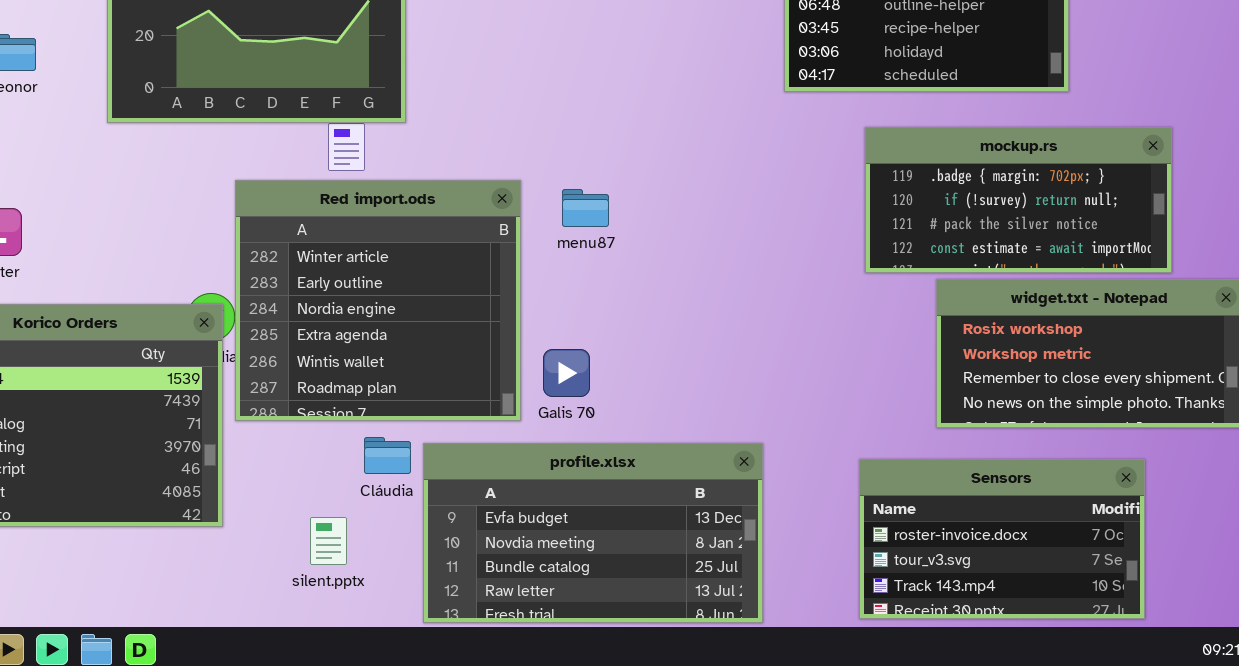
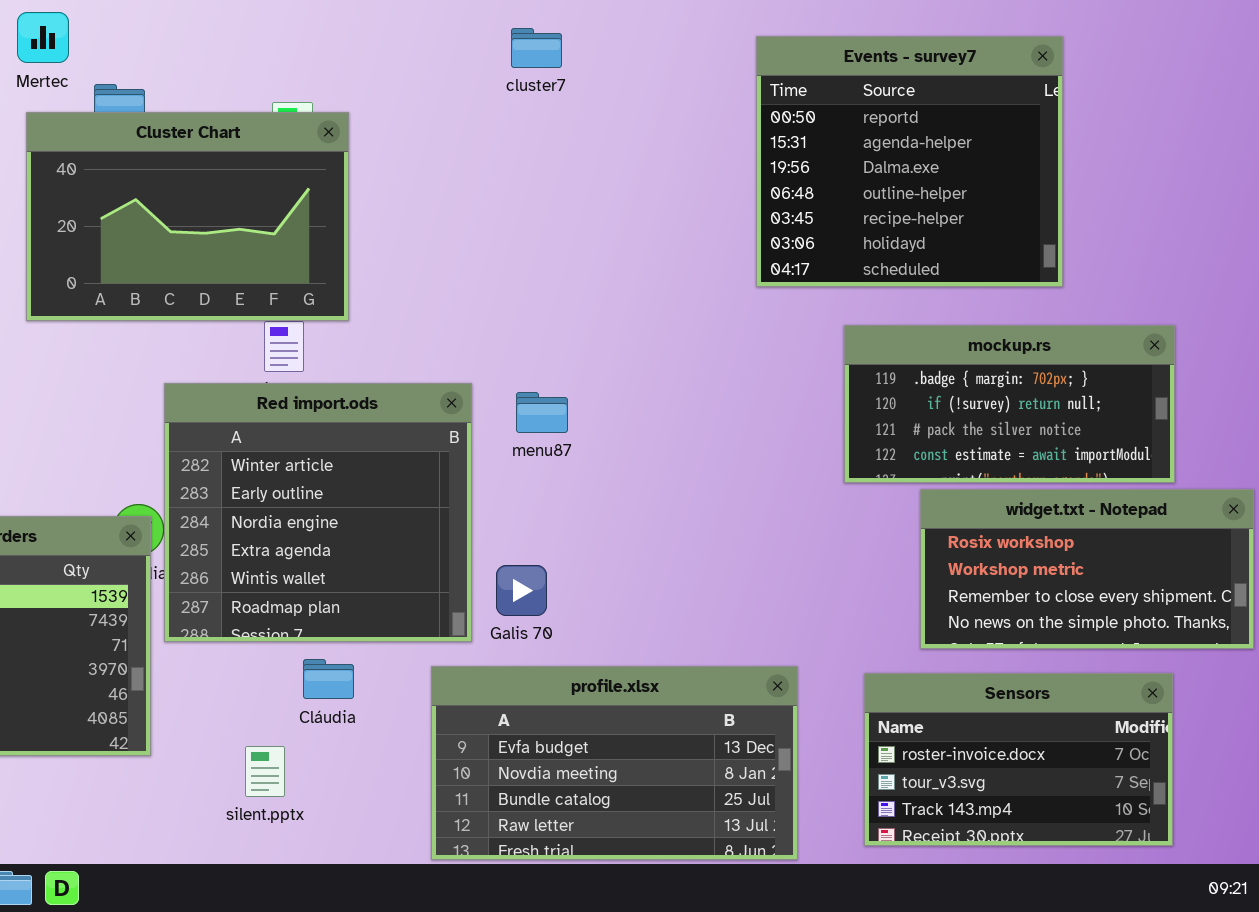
profile.xlsx: [423,443,763,623] -> [431,666,798,860], moved
Sensors: [859,459,1145,619] -> [864,673,1173,846], moved

